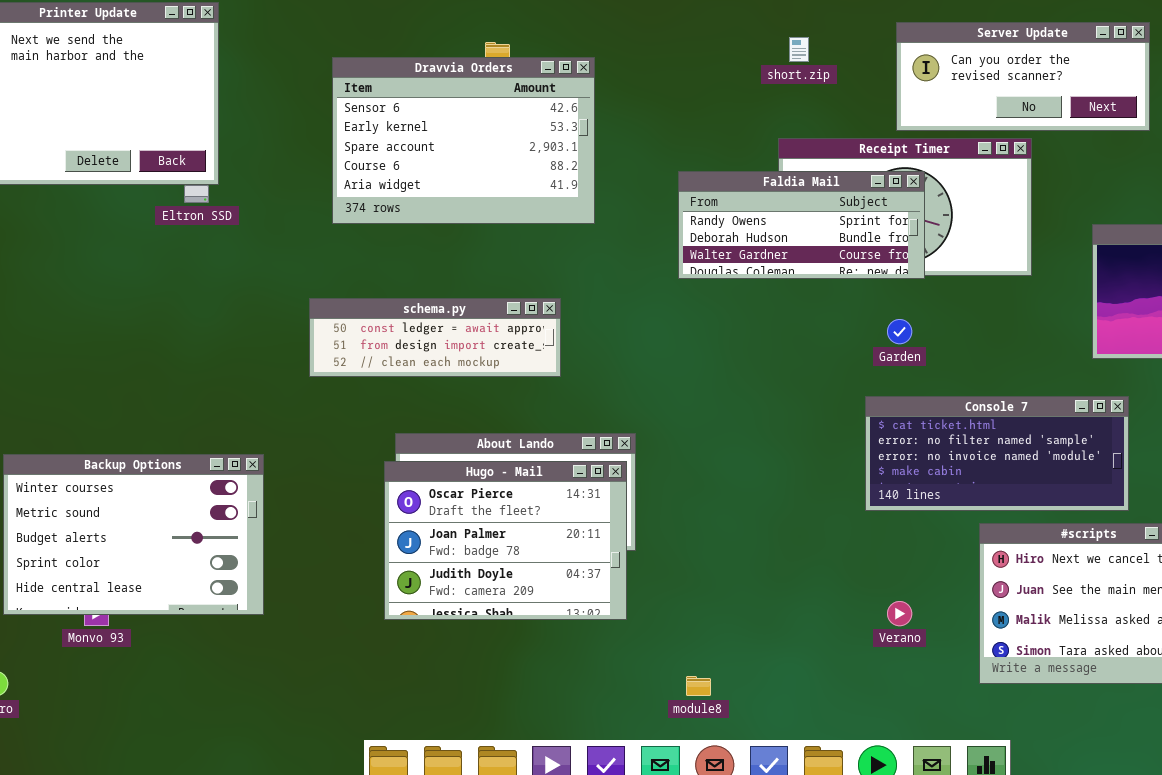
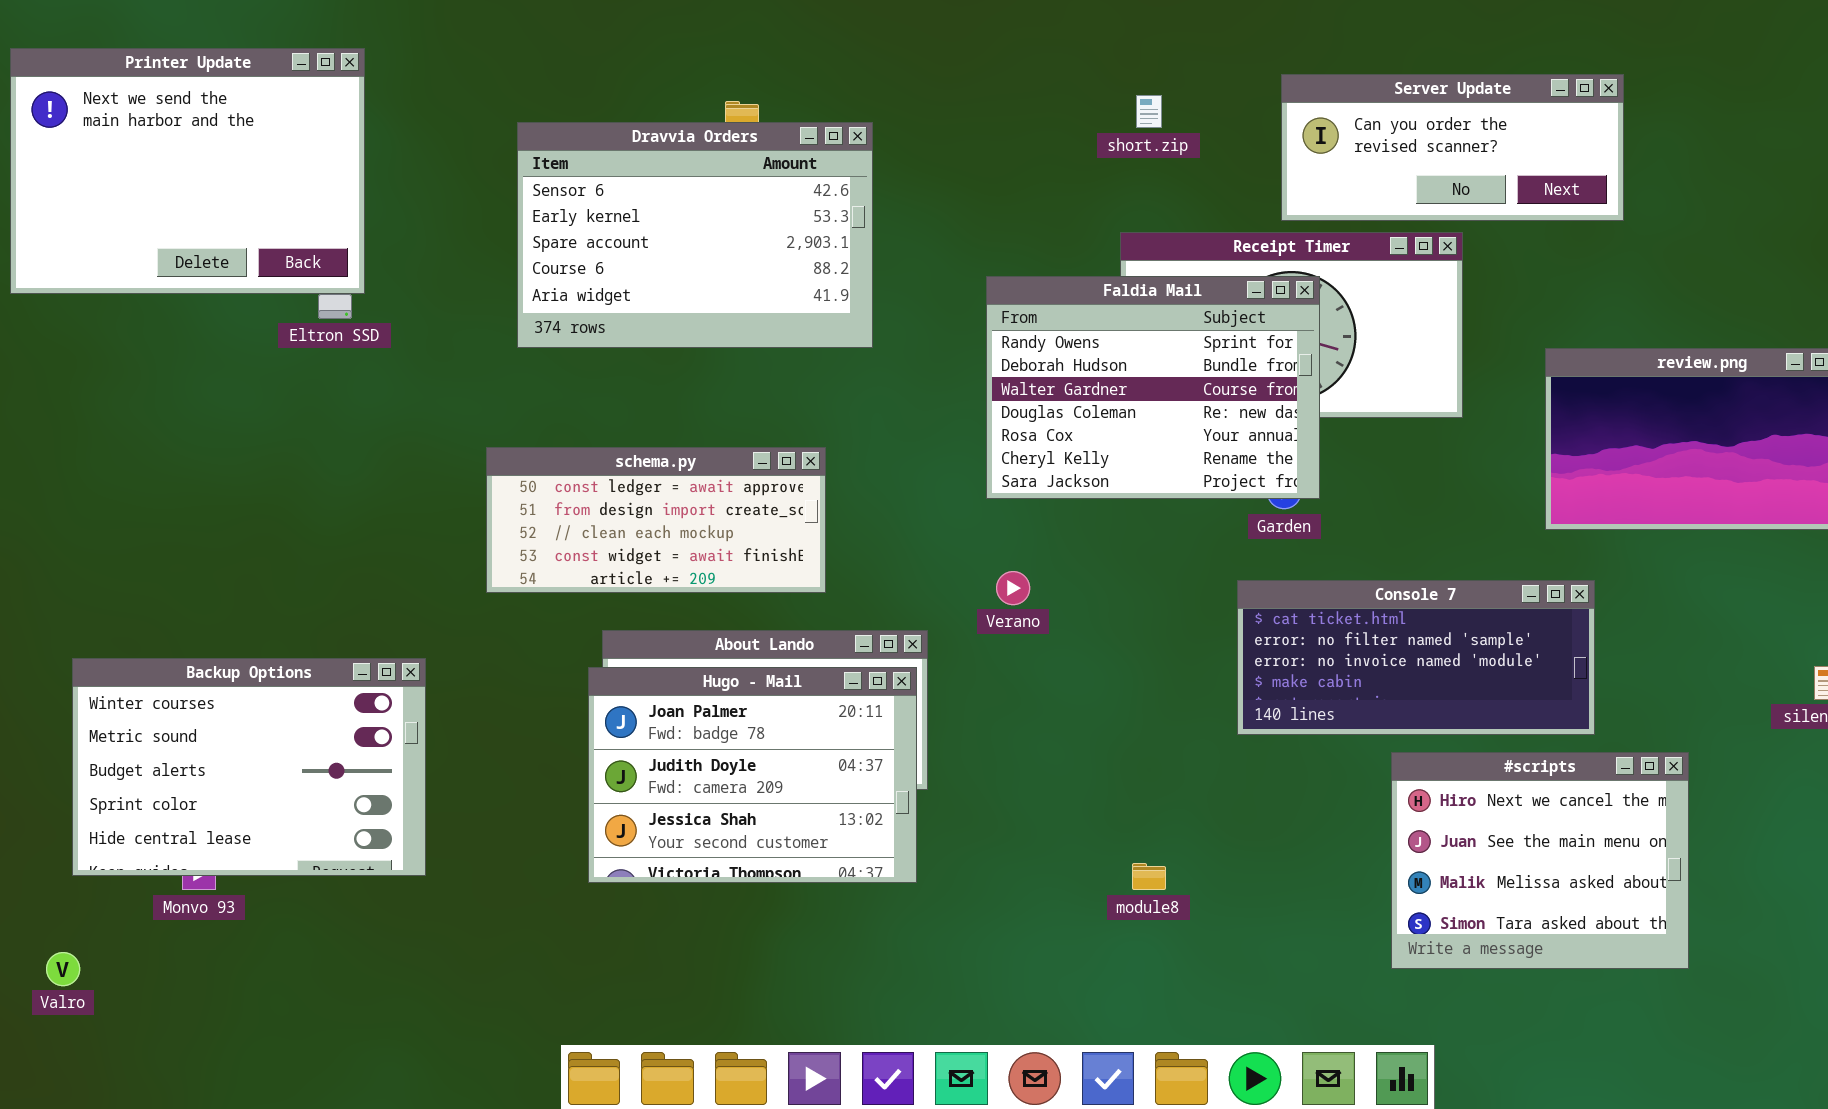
Faldia Mail: [678,171,925,279] -> [986,276,1320,499], resized
schema.py: [309,298,561,377] -> [486,447,826,593], resized
Hugo - Mail: [384,461,627,620] -> [588,667,917,883], scrolled down 1 row
Verano: [887,601,912,626] -> [996,571,1030,605], moved
module8: [686,676,711,696] -> [1132,863,1166,890], moved

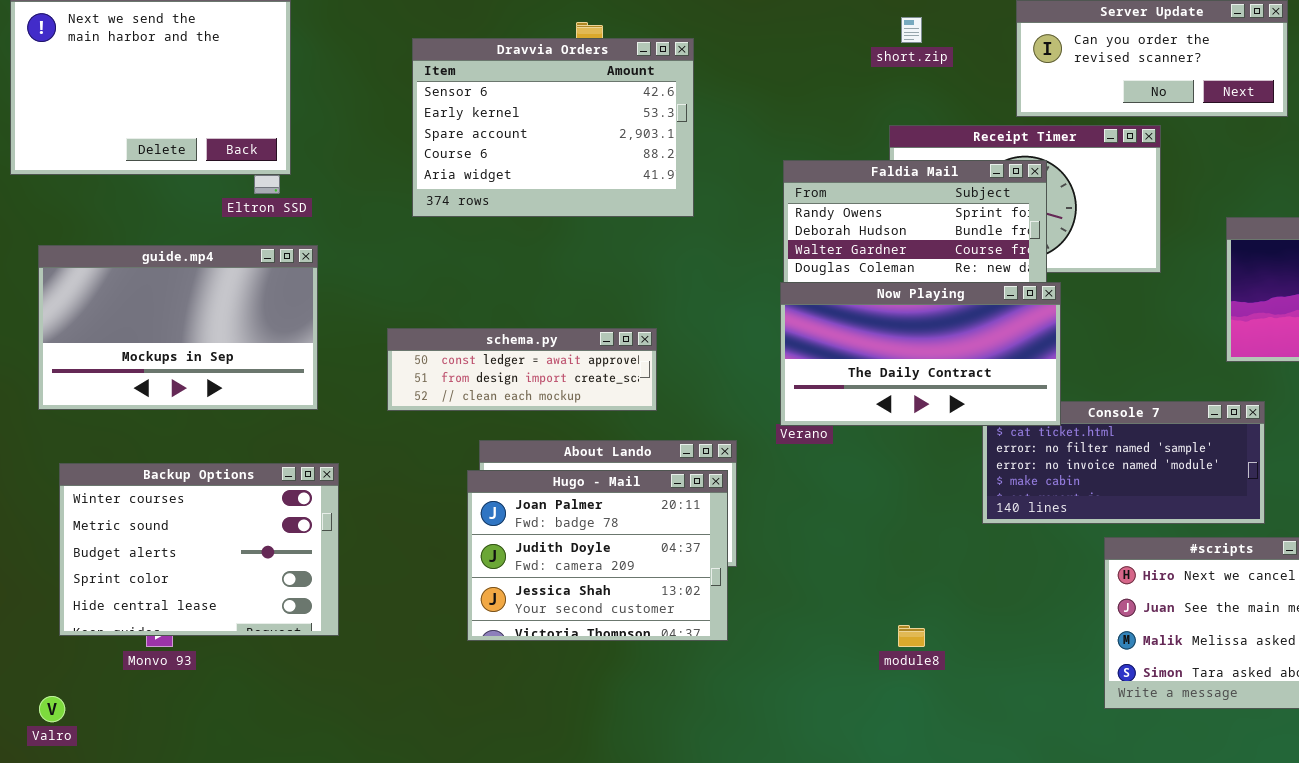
guide.mp4: none -> [38,245,318,410], opened
Now Playing: none -> [780,282,1061,426], opened
schema.py: [486,447,826,593] -> [387,328,657,411], resized

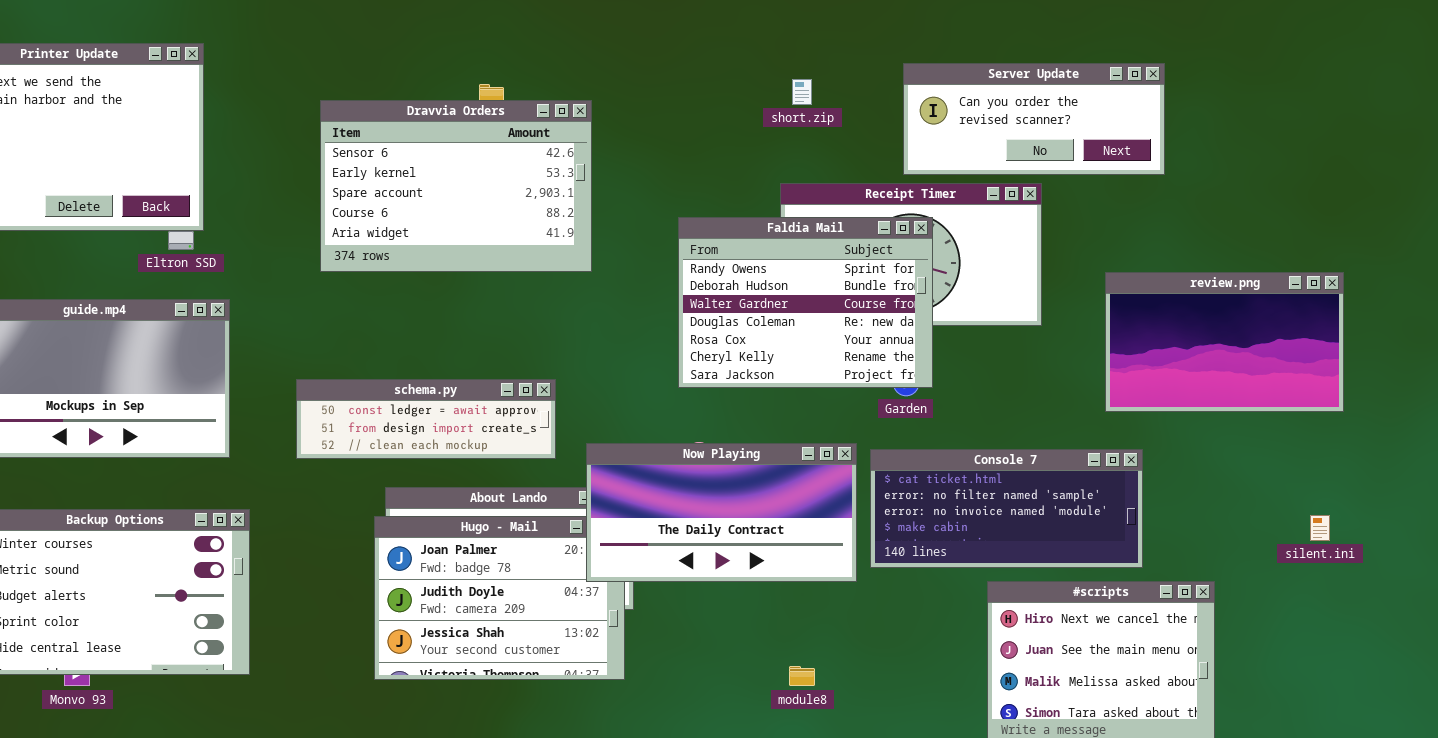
Now Playing: [780,282,1061,426] -> [586,443,857,582], moved

